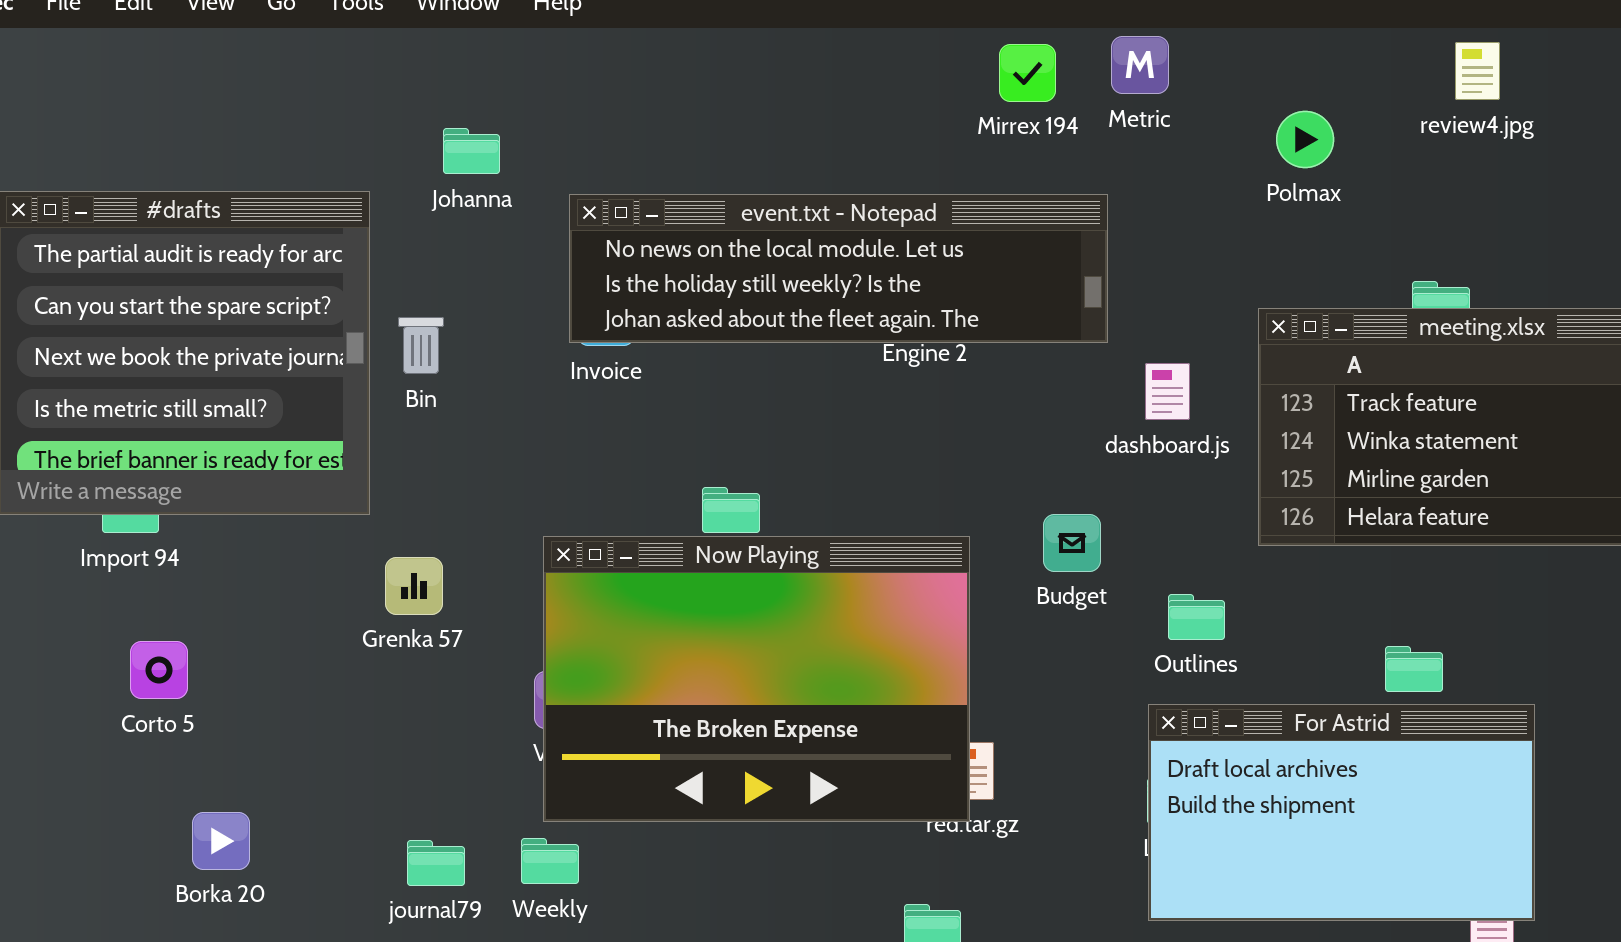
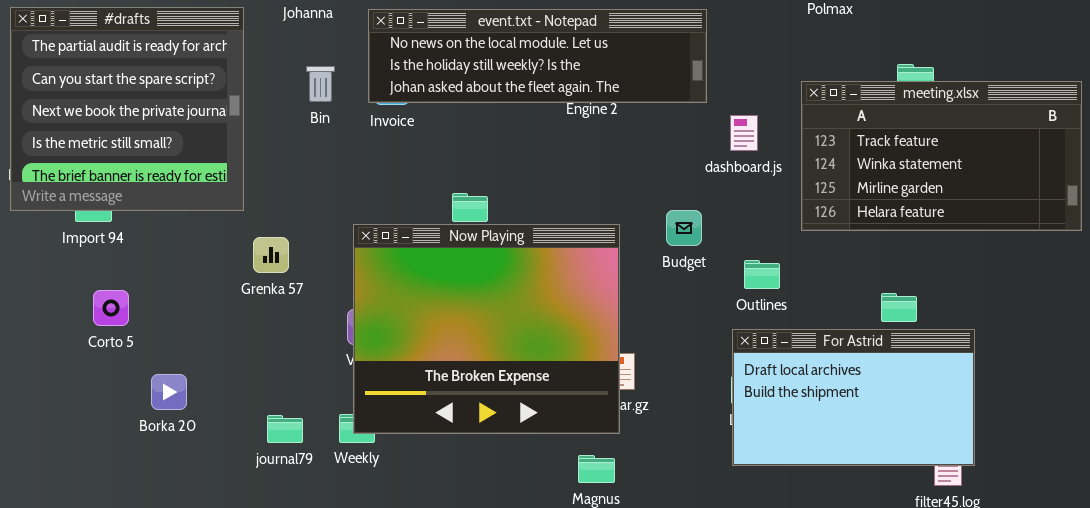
Bin: [398,317,444,374] -> [306,66,335,102], moved
Now Playing: [543,536,970,822] -> [353,224,620,434], resized
Borka 20: [192,812,250,870] -> [151,374,187,410], moved

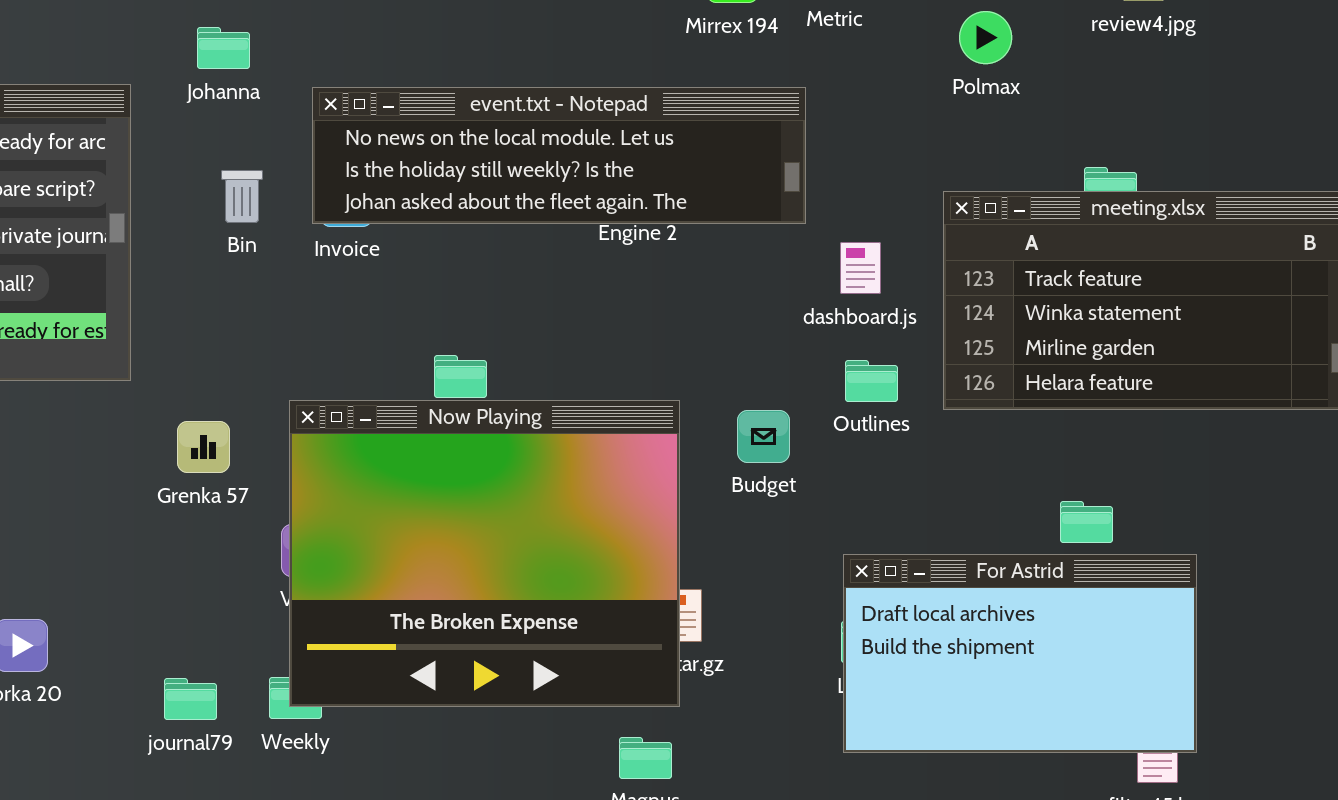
Budget: [666,210,702,246] -> [737,410,790,463], moved
Grenka 57: [253,237,289,273] -> [177,421,230,473], moved
Outlines: [744,260,780,289] -> [845,360,898,402], moved

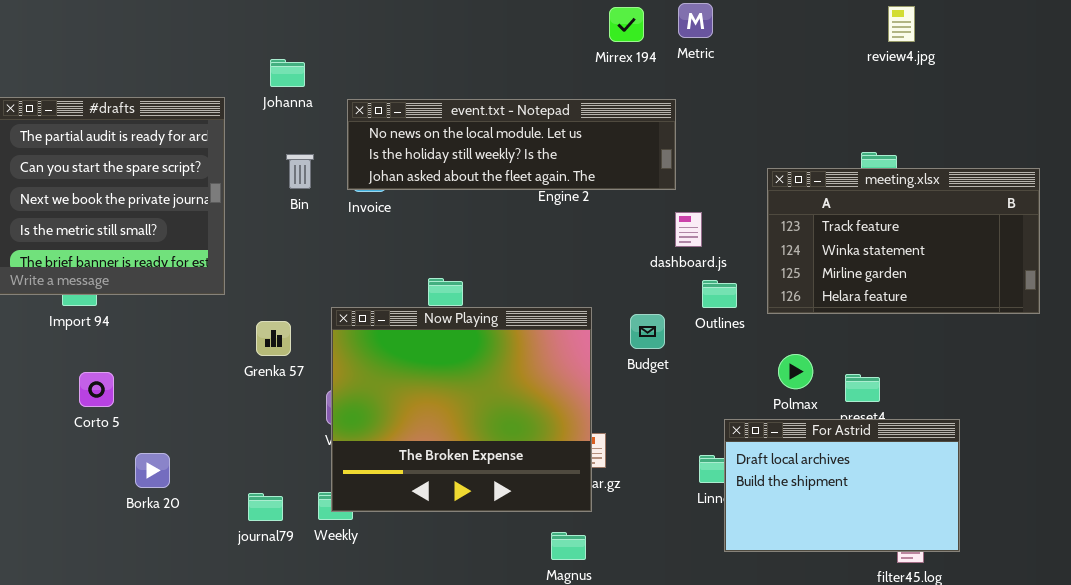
Polmax: [959,11,1012,64] -> [778,354,813,389], moved
dashboard.js: [840,242,881,294] -> [675,212,702,247], moved
For Astrid: [843,554,1197,753] -> [724,419,960,552], moved

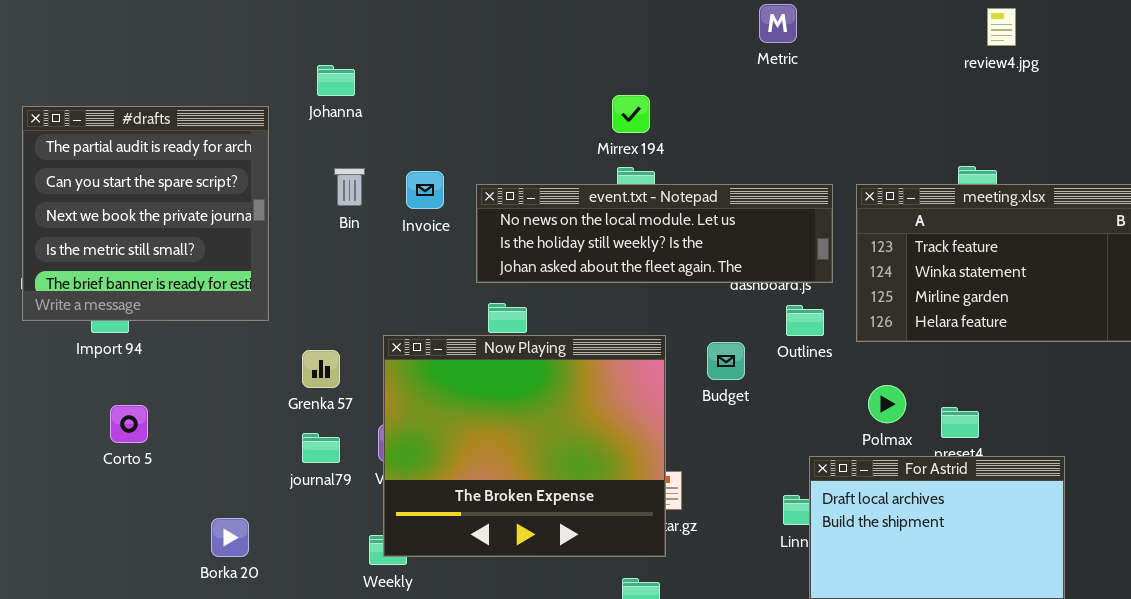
Mirrex 194: [609,7,644,42] -> [612,95,650,133], moved
event.txt - Notepad: [347,99,676,190] -> [476,184,833,283], moved
Borka 20: [135,453,170,488] -> [211,518,249,557], moved
journal79: [248,493,283,521] -> [302,433,340,463], moved

